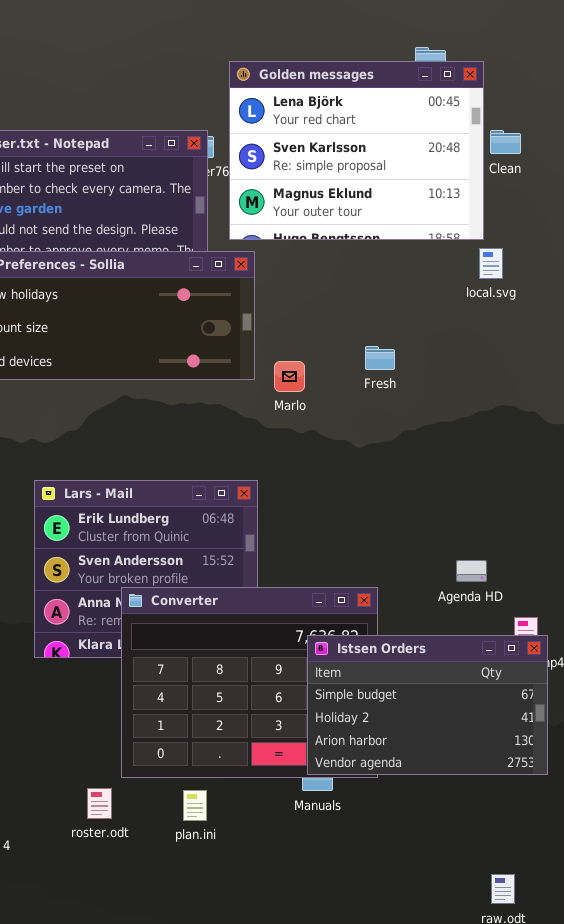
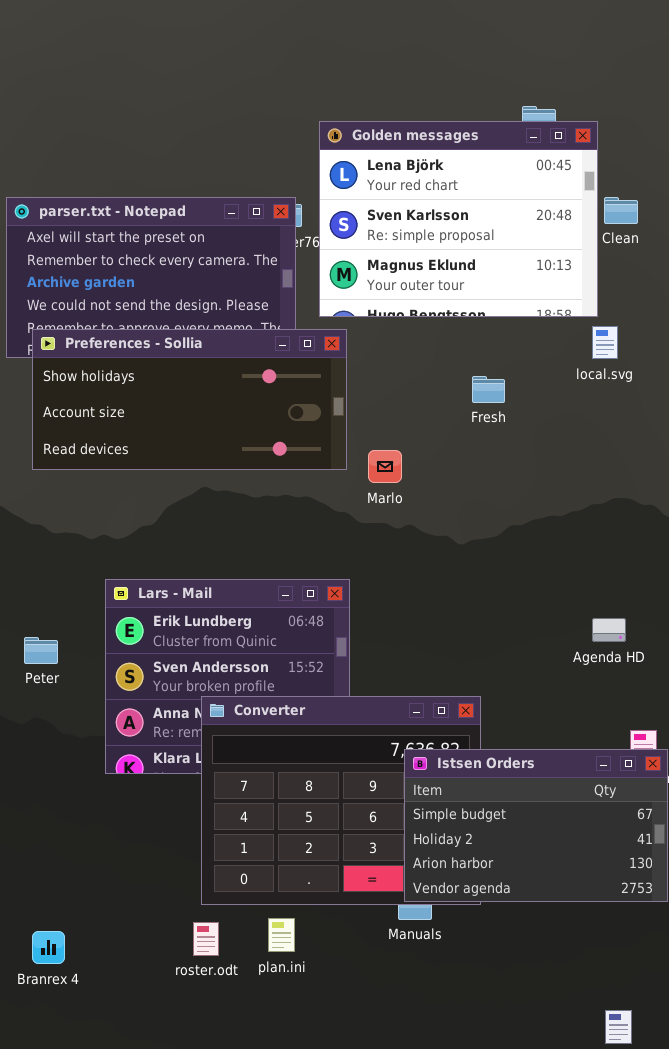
Fresh: [365,346,395,370] -> [472,376,505,403], moved
Agenda HD: [456,560,487,582] -> [592,618,626,642], moved
roster.odt: [87,788,112,819] -> [193,922,219,956], moved

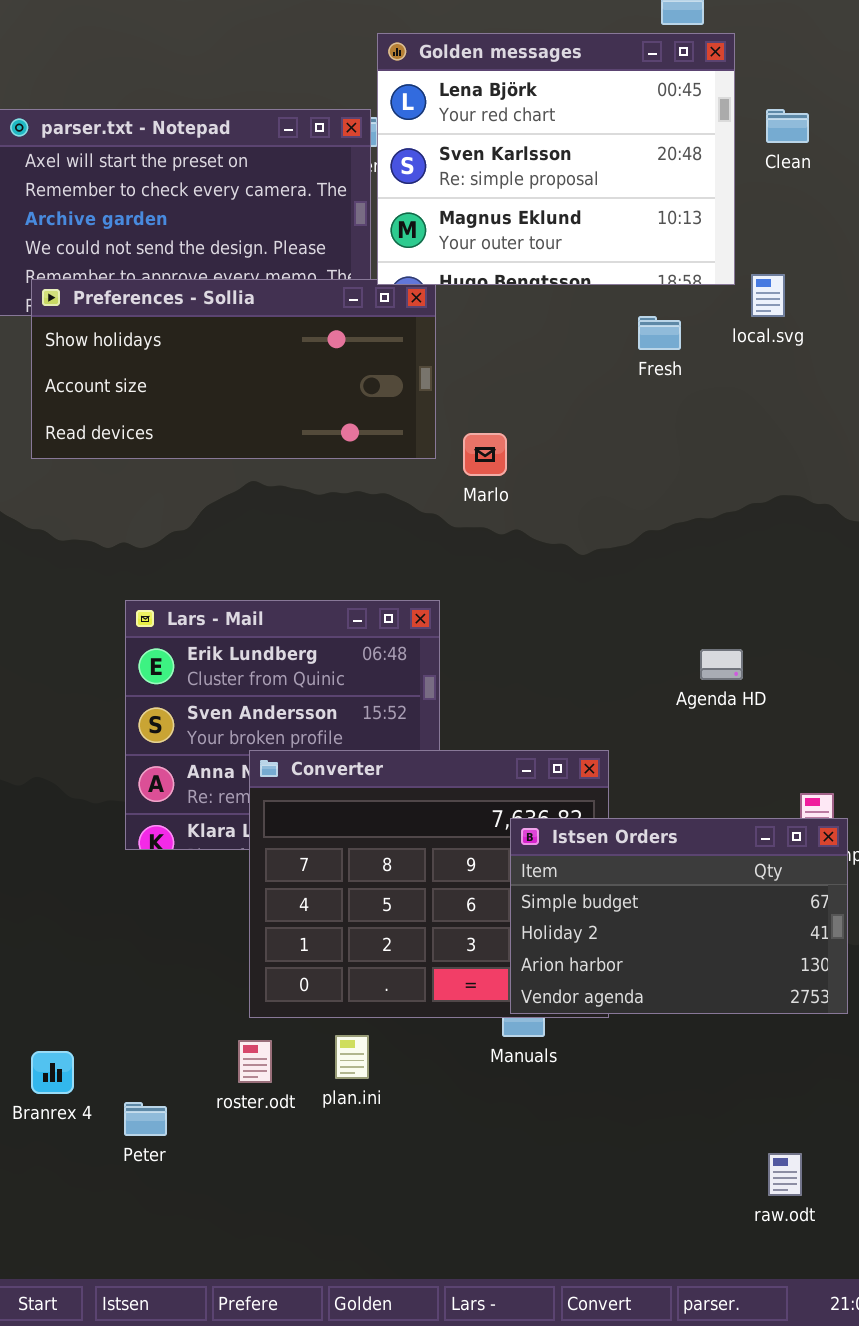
Golden messages: [319,121,598,317] -> [377,33,735,285], moved
Fresh: [472,376,505,403] -> [638,316,681,350], moved
Agenda HD: [592,618,626,642] -> [700,649,743,680], moved
Peter: [24,637,58,664] -> [124,1102,167,1136], moved

